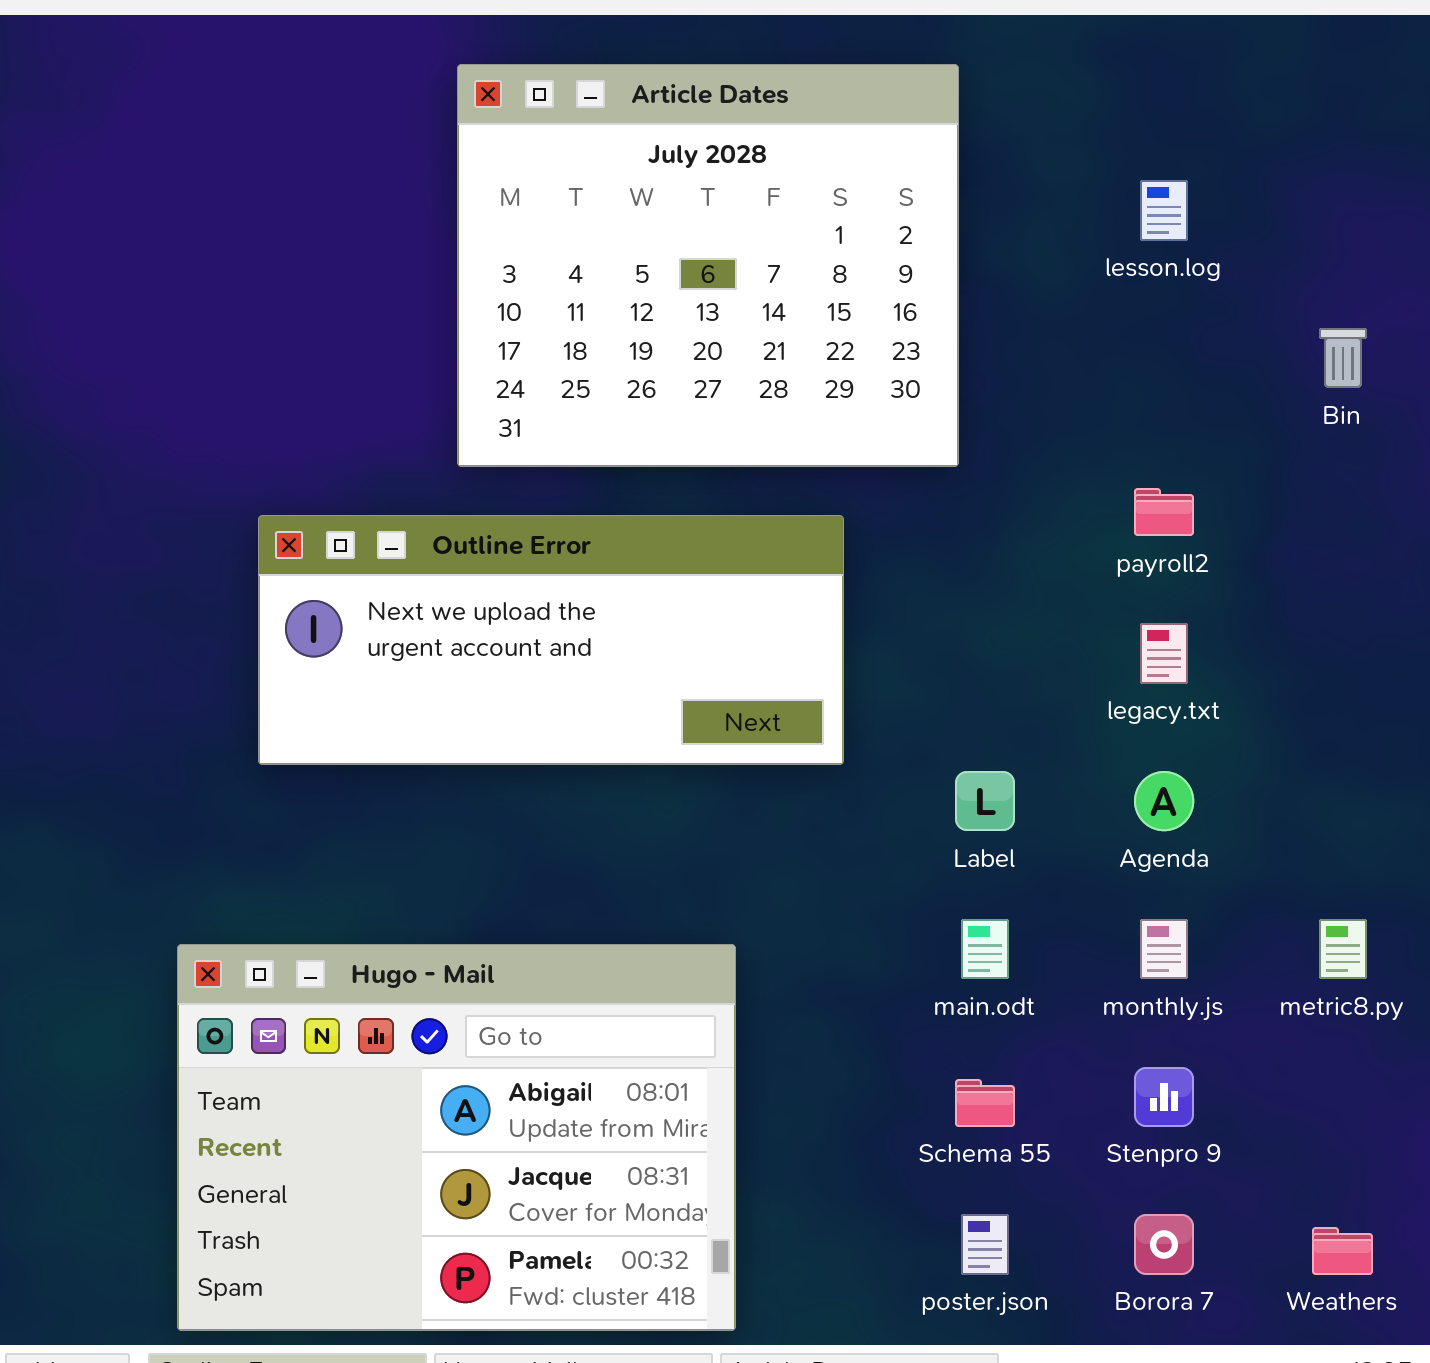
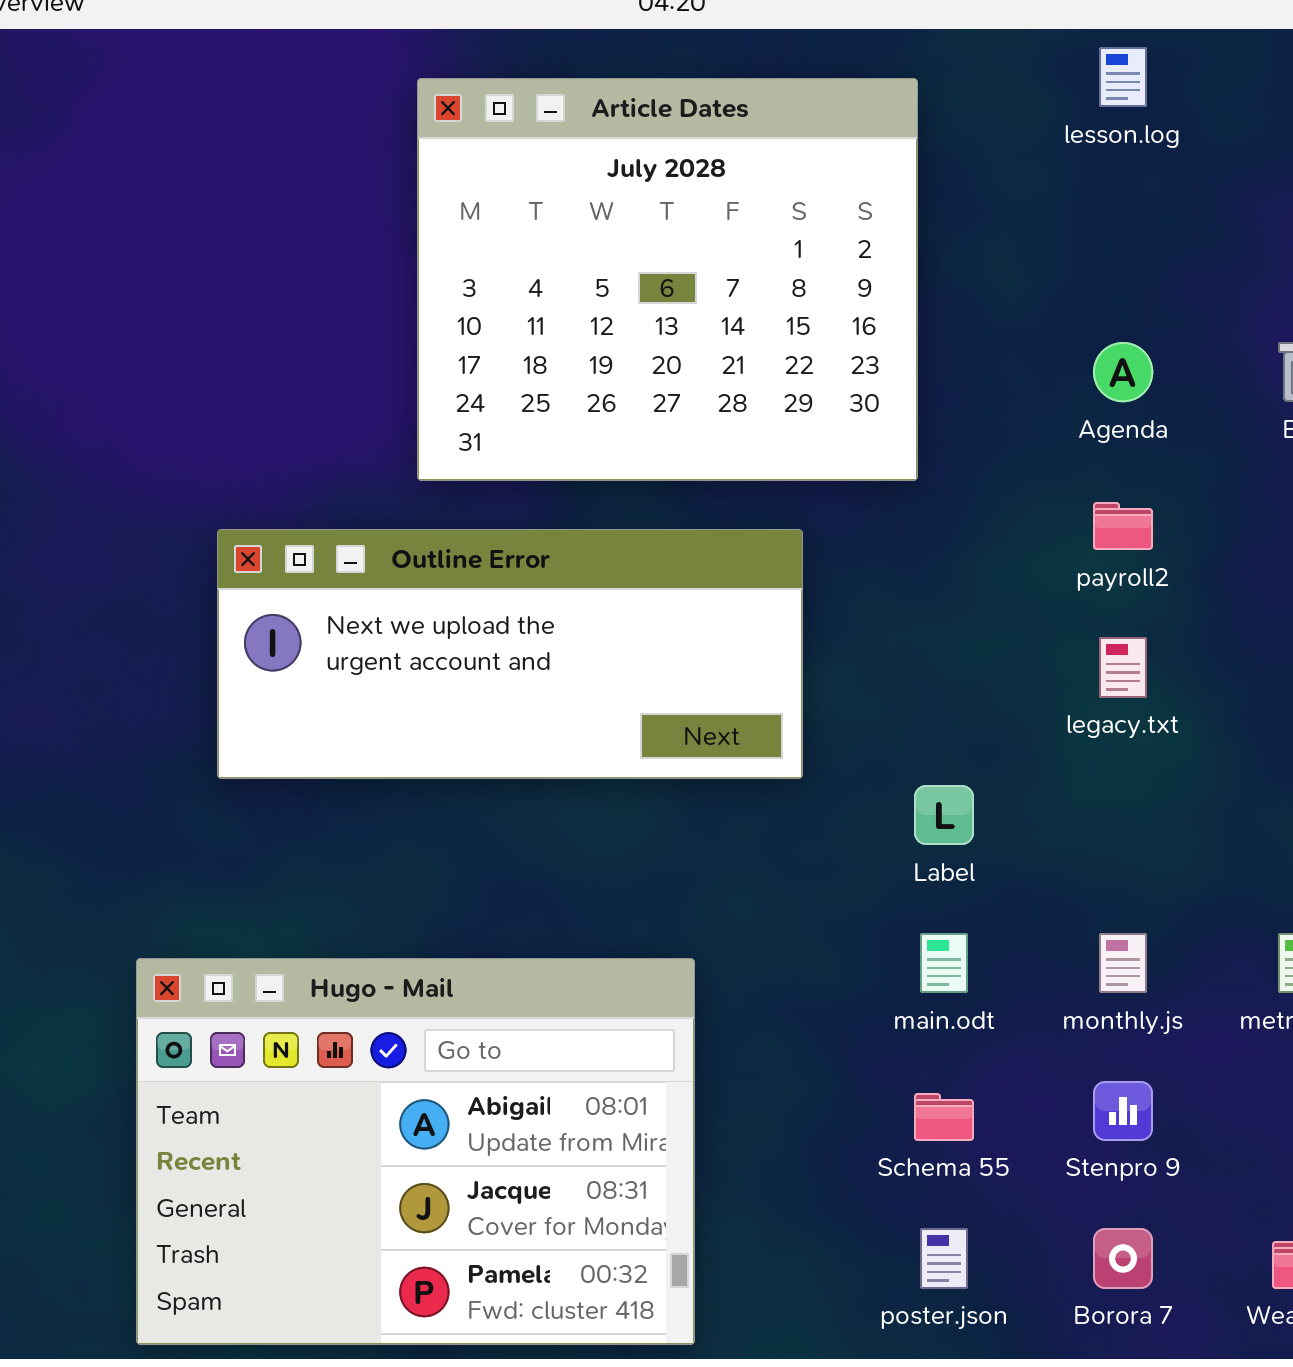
lesson.log: [1140,180,1188,241] -> [1099,47,1147,107], moved
Agenda: [1134,771,1194,831] -> [1093,342,1153,402], moved

